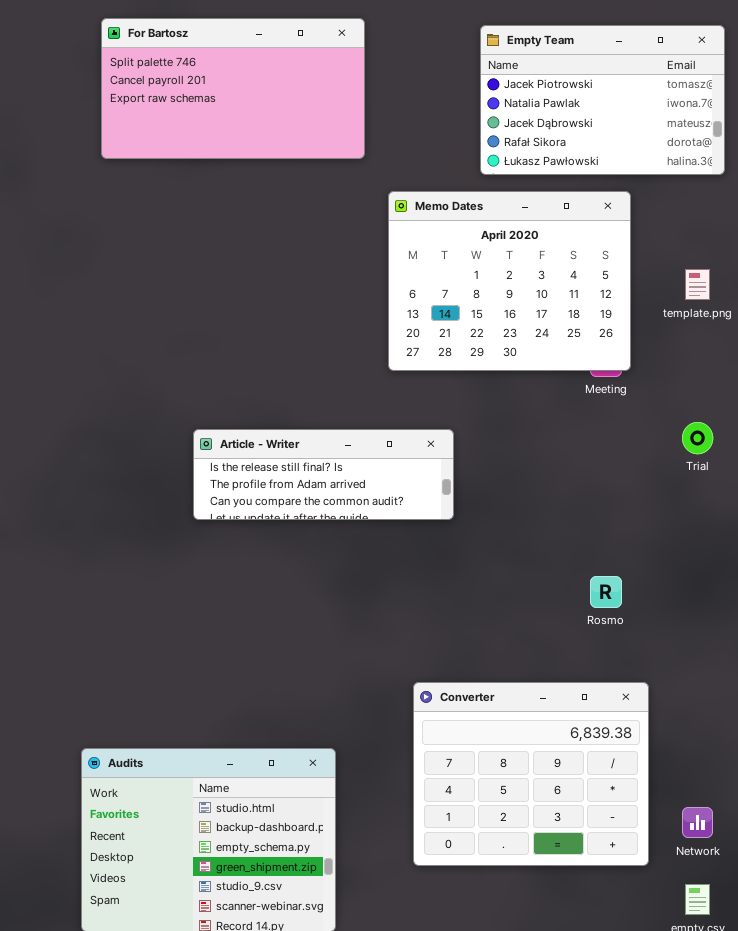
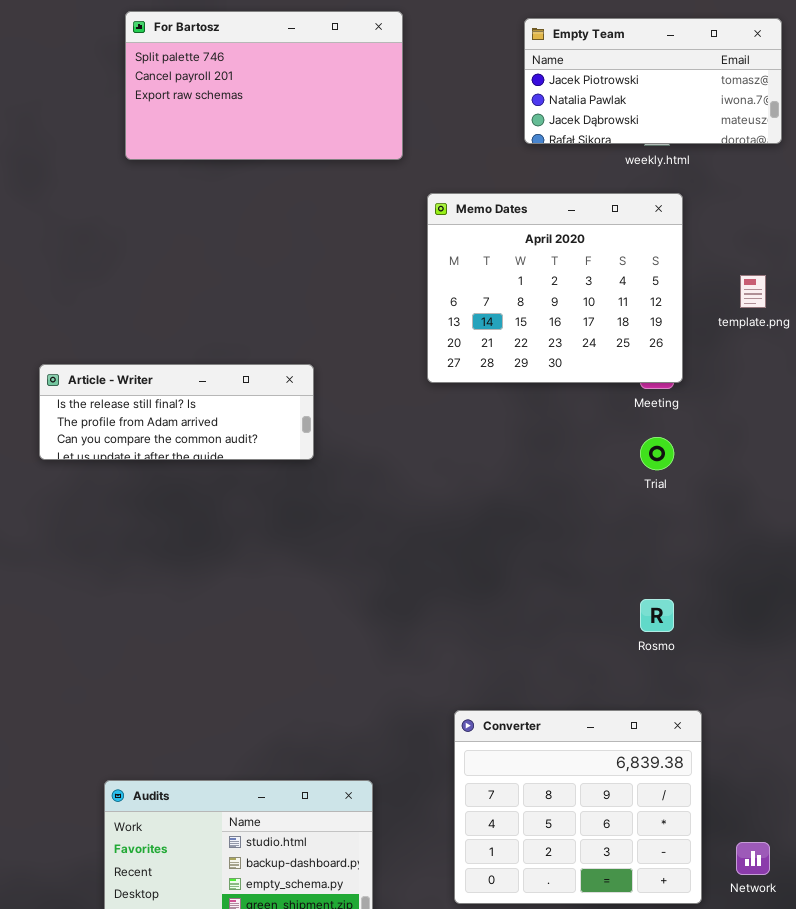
Empty Team: [480,25,725,175] -> [524,18,782,144], resized
Trial: [682,422,713,454] -> [640,437,674,470], moved
Article - Writer: [193,429,454,520] -> [39,364,314,460], moved

